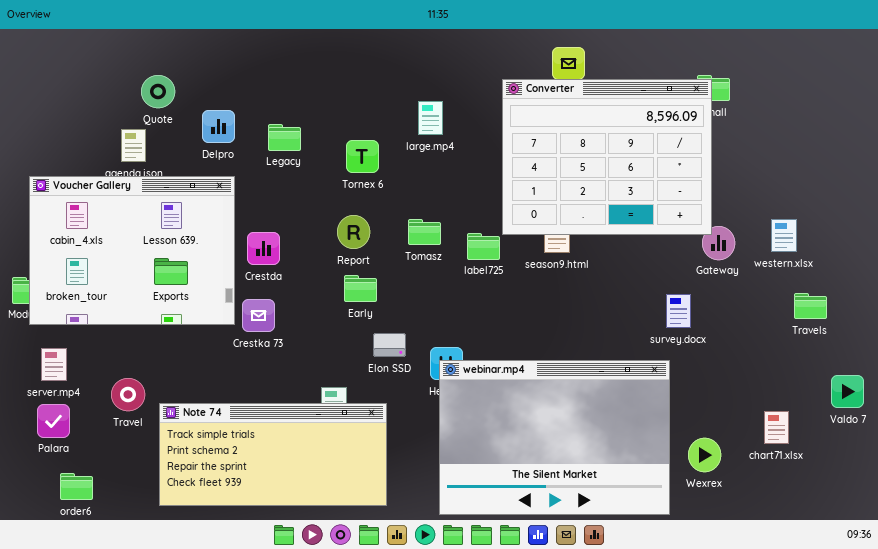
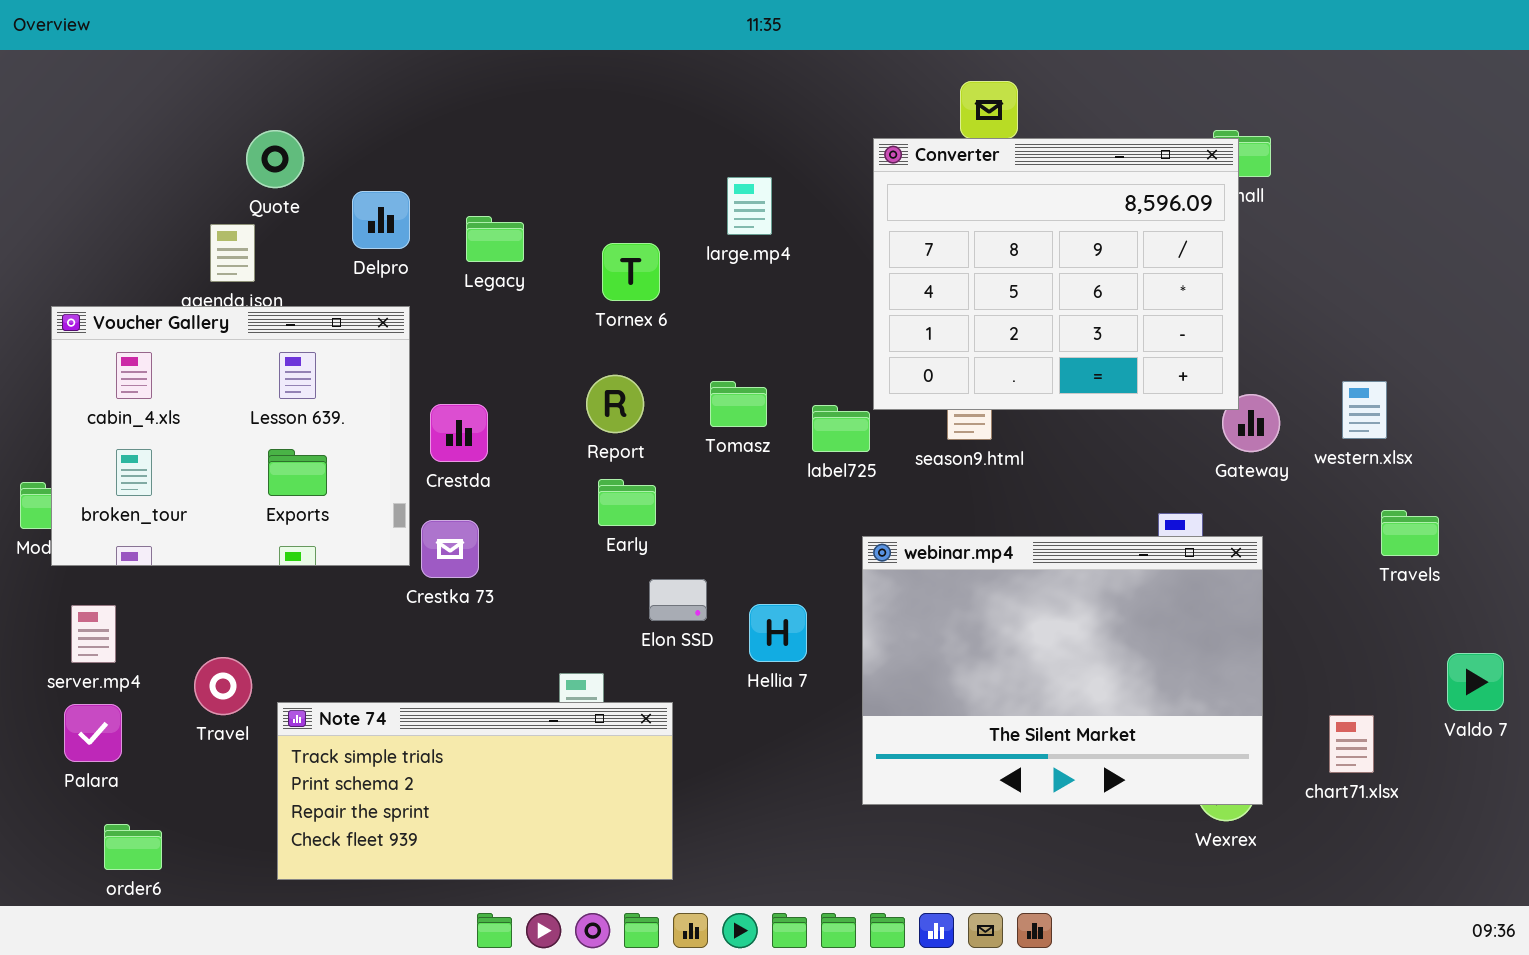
webinar.mp4: [439,360,670,515] -> [862,536,1263,805], moved

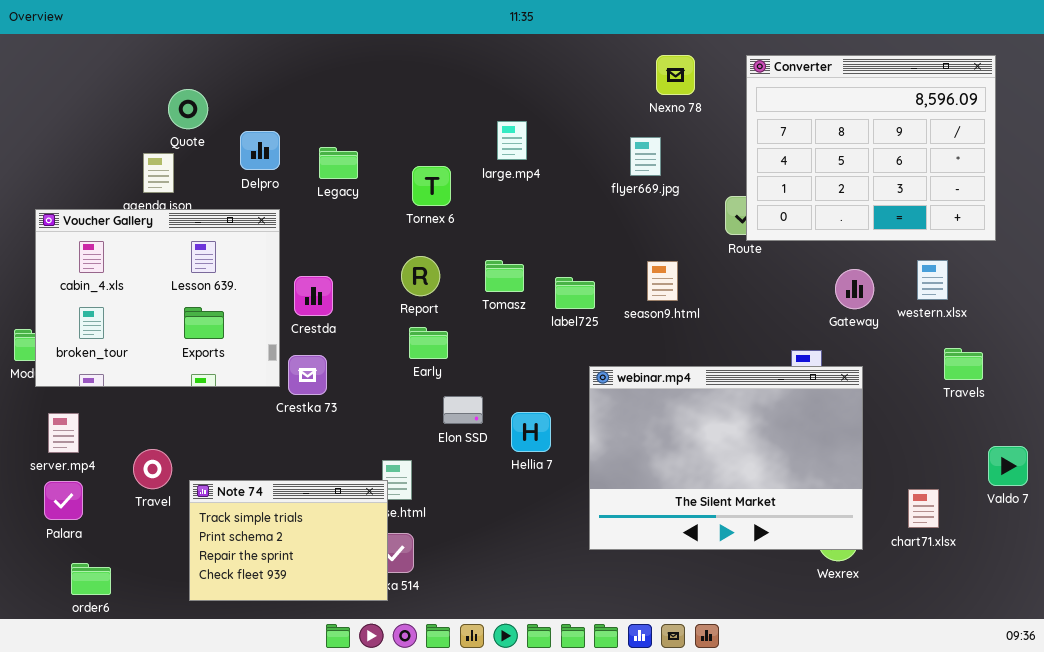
Converter: [873,138,1239,410] -> [746,55,996,241], moved
Note 74: [277,702,673,880] -> [189,480,388,601], resized

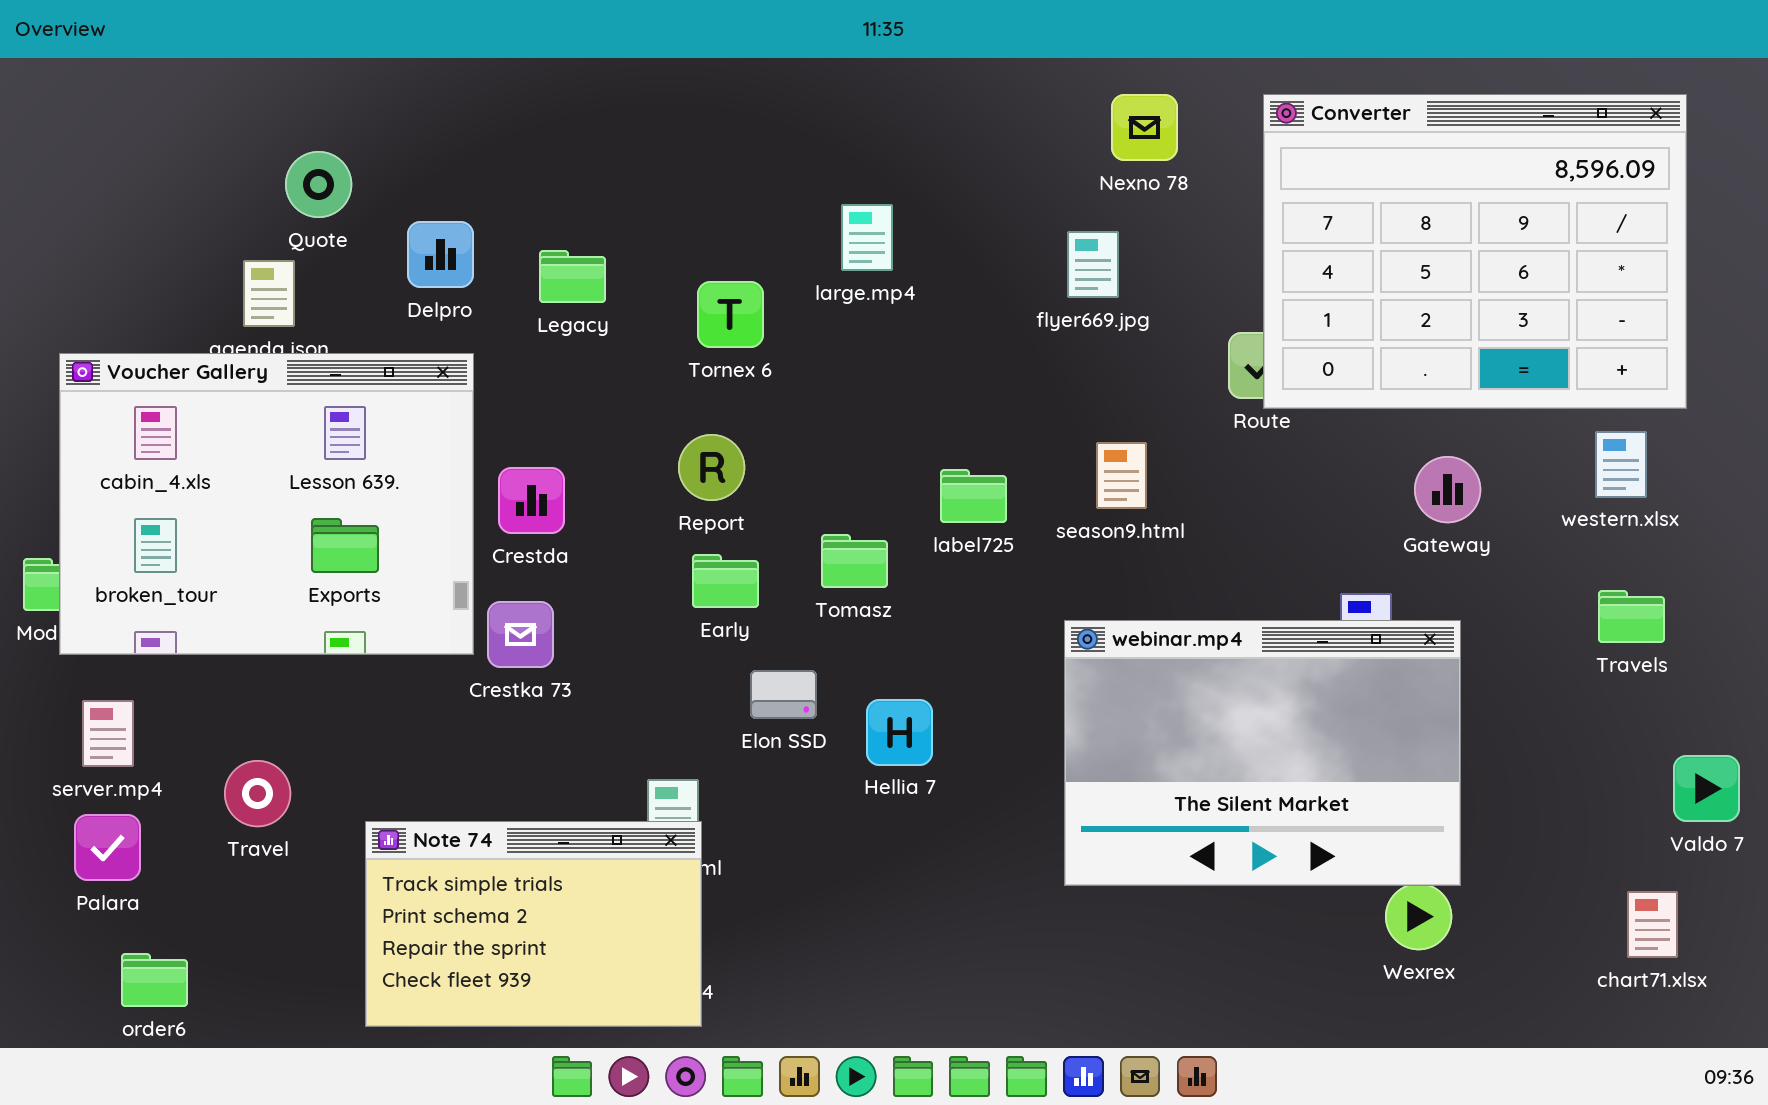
Tomasz: [485,260,524,292] -> [821,534,888,588], moved
western.xlsx: [917,260,948,300] -> [1595,431,1647,498], moved
webinar.mp4: [589,366,863,550] -> [1064,620,1461,886], resized
Note 74: [189,480,388,601] -> [365,821,702,1027], moved
chart71.xlsx: [908,489,939,528] -> [1627,891,1678,958], moved

